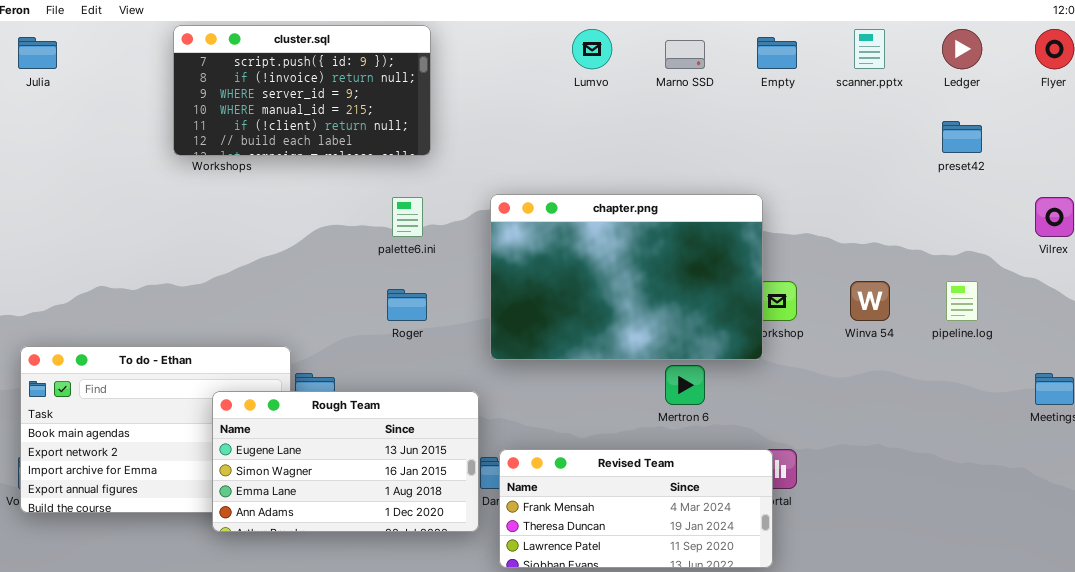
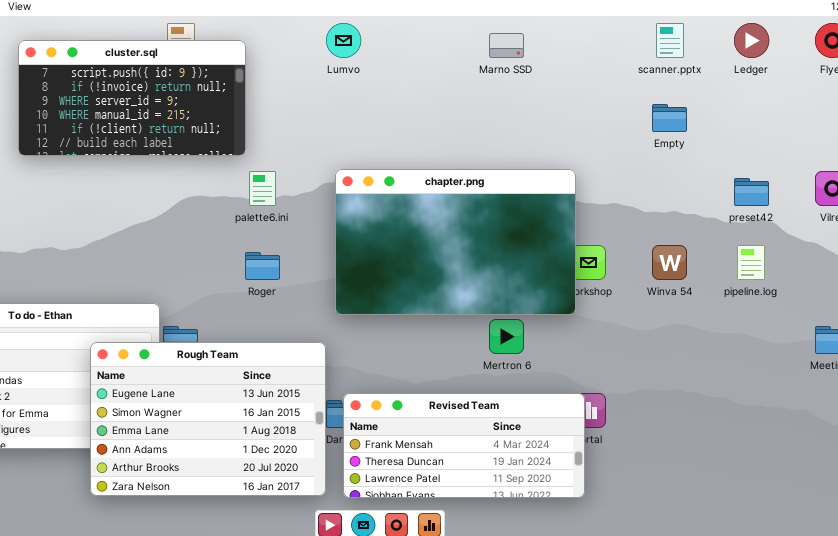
cluster.sql: [173,25,431,156] -> [18,40,246,156], moved
Lumvo: [572,29,612,69] -> [326,23,361,58], moved
Empty: [757,37,797,69] -> [652,104,687,132], moved
preset42: [942,121,982,153] -> [734,178,769,206], moved
Rough Team: [212,391,479,532] -> [90,342,326,496], resized

